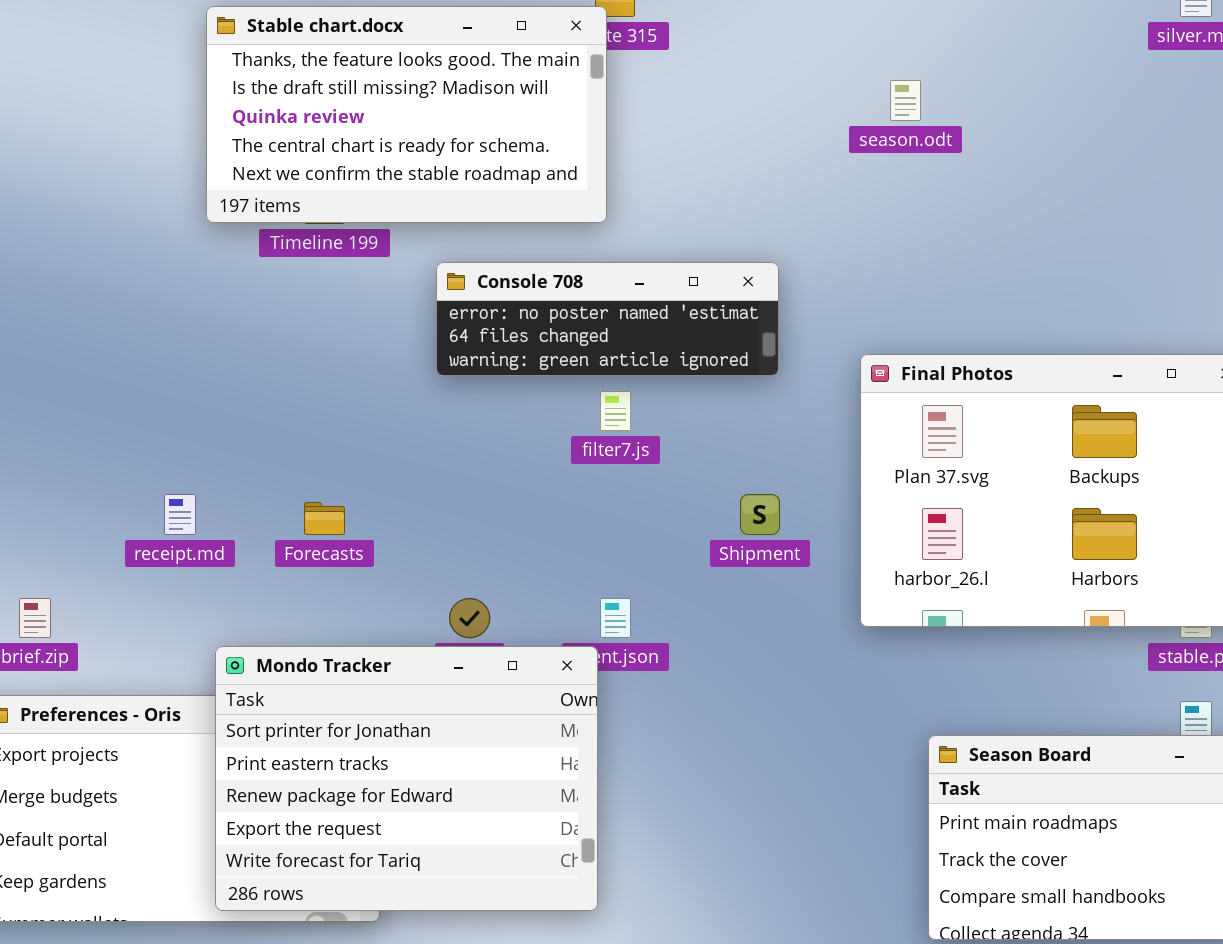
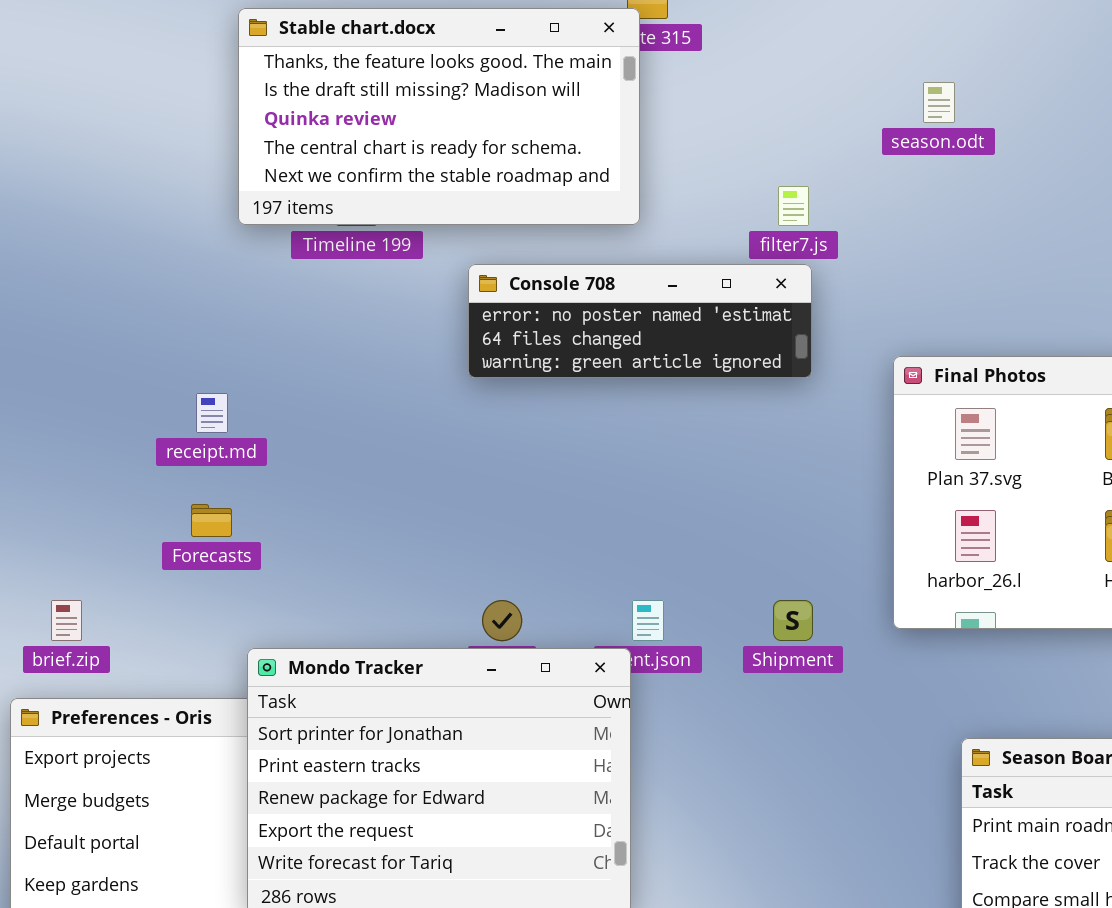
filter7.js: [600,391,631,431] -> [778,186,809,226], moved
receipt.md: [164,494,196,535] -> [196,393,228,433], moved
Shipment: [740,494,780,535] -> [773,600,813,641], moved
Forecasts: [304,502,345,535] -> [191,504,232,537], moved

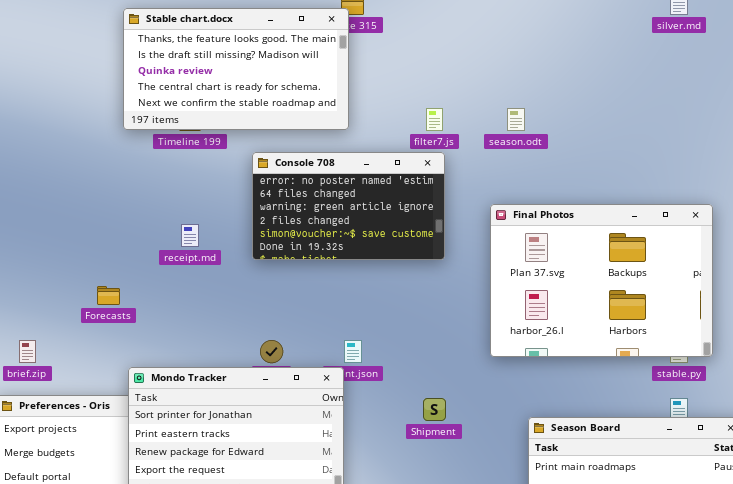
season.odt: [923,82,955,123] -> [507,108,525,131], moved
Console 708: [468,264,812,378] -> [252,152,445,260], resized
receipt.md: [196,393,228,433] -> [181,224,199,247], moved
Shipment: [773,600,813,641] -> [423,398,446,421], moved

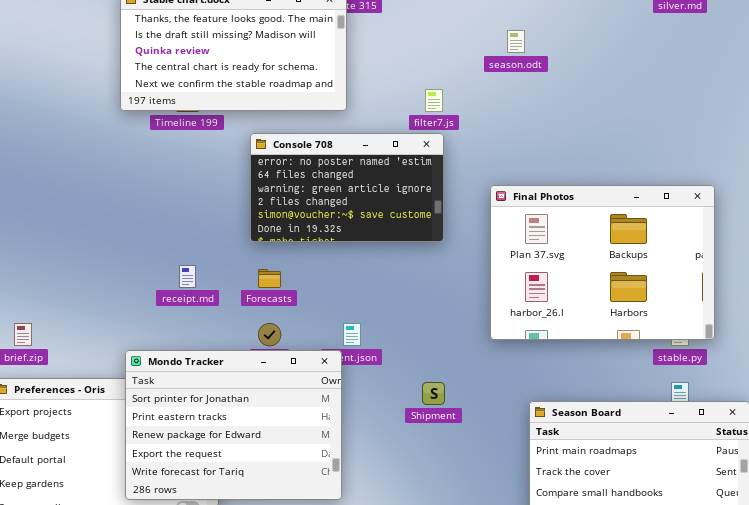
season.odt: [507,108,525,131] -> [507,30,525,53], moved
receipt.md: [181,224,199,247] -> [179,265,196,288], moved
Forecasts: [97,286,120,305] -> [258,269,281,288], moved

